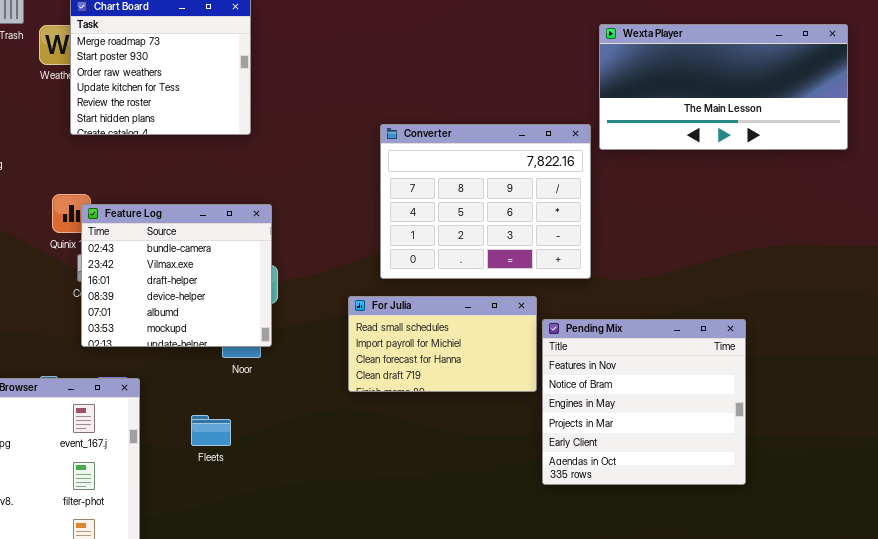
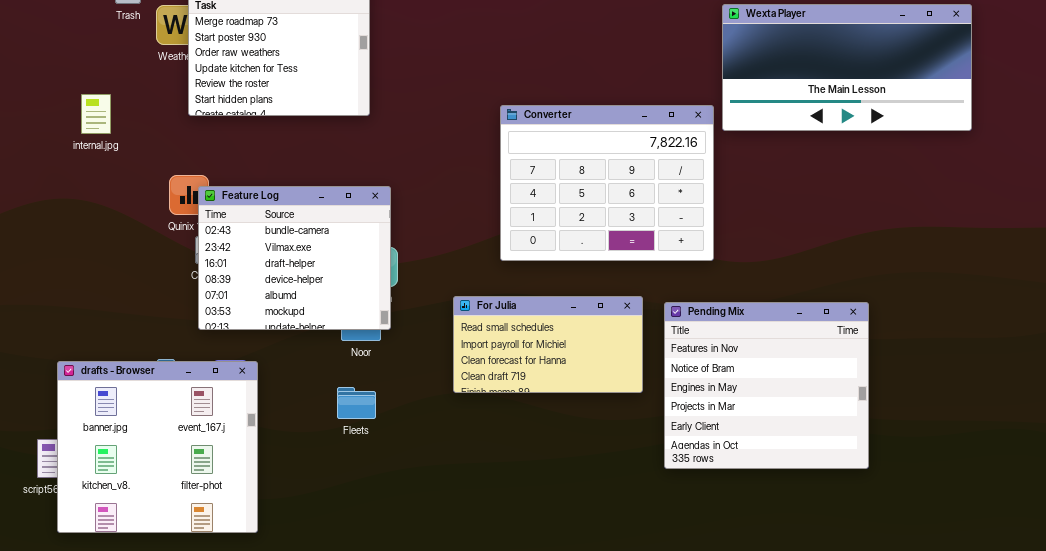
For Julia: [348,296,537,392] -> [453,296,643,393], moved
Fleets: [191,415,231,446] -> [337,387,376,419], moved

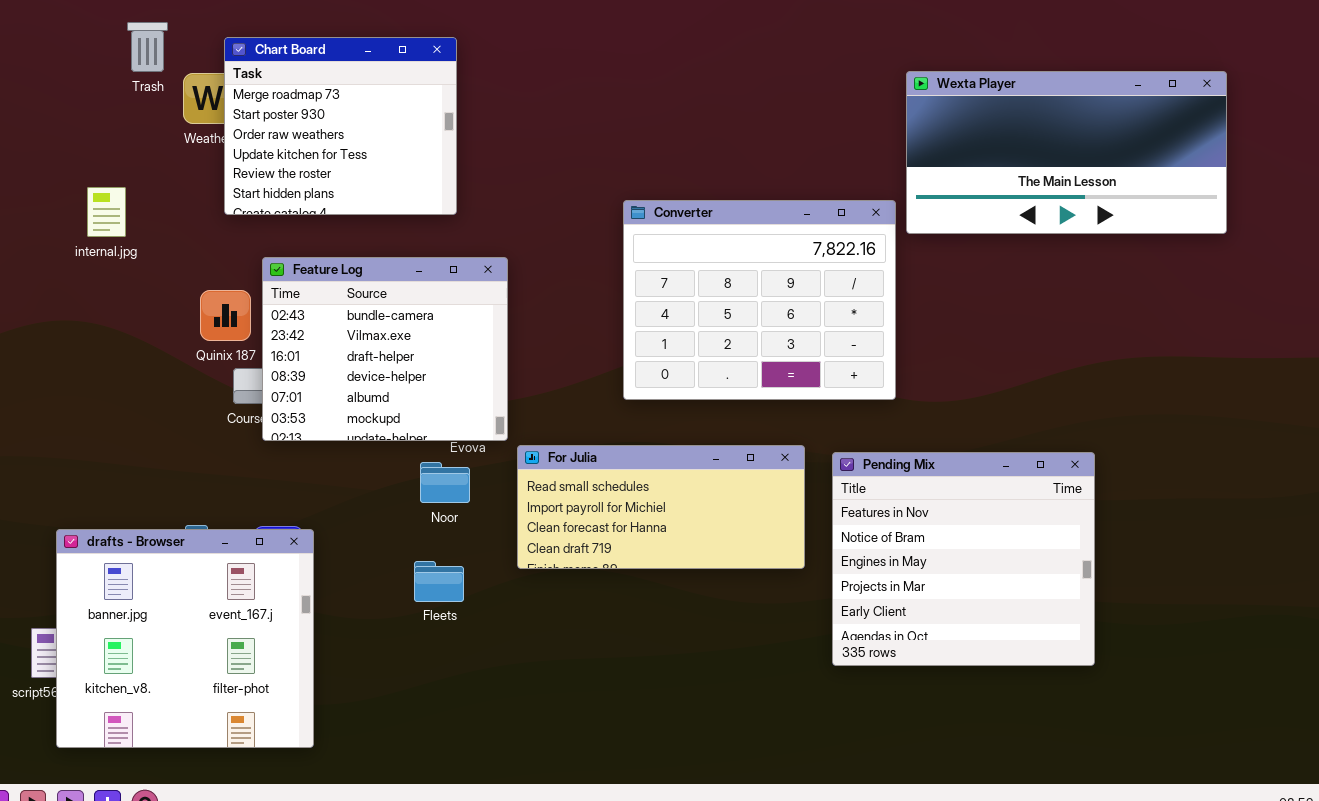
Feature Log: [198,186,391,330] -> [262,257,508,441], moved
For Julia: [453,296,643,393] -> [517,445,805,569], resized

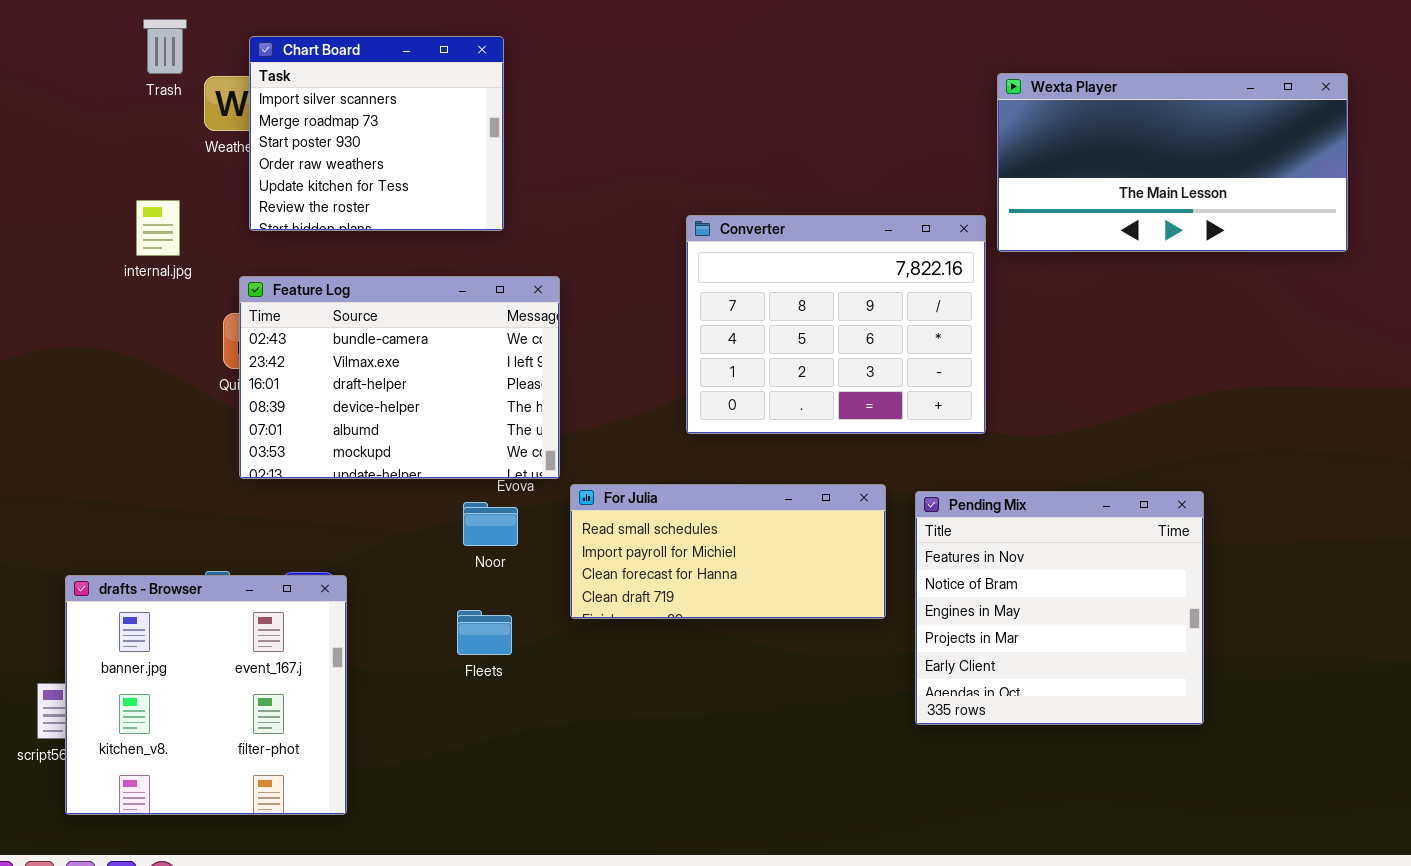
Chart Board: [224,37,457,215] -> [249,36,504,231], scrolled up 1 row
internal.jpg: [87,187,126,237] -> [136,200,180,256], moved
Feature Log: [262,257,508,441] -> [239,276,560,479], resized

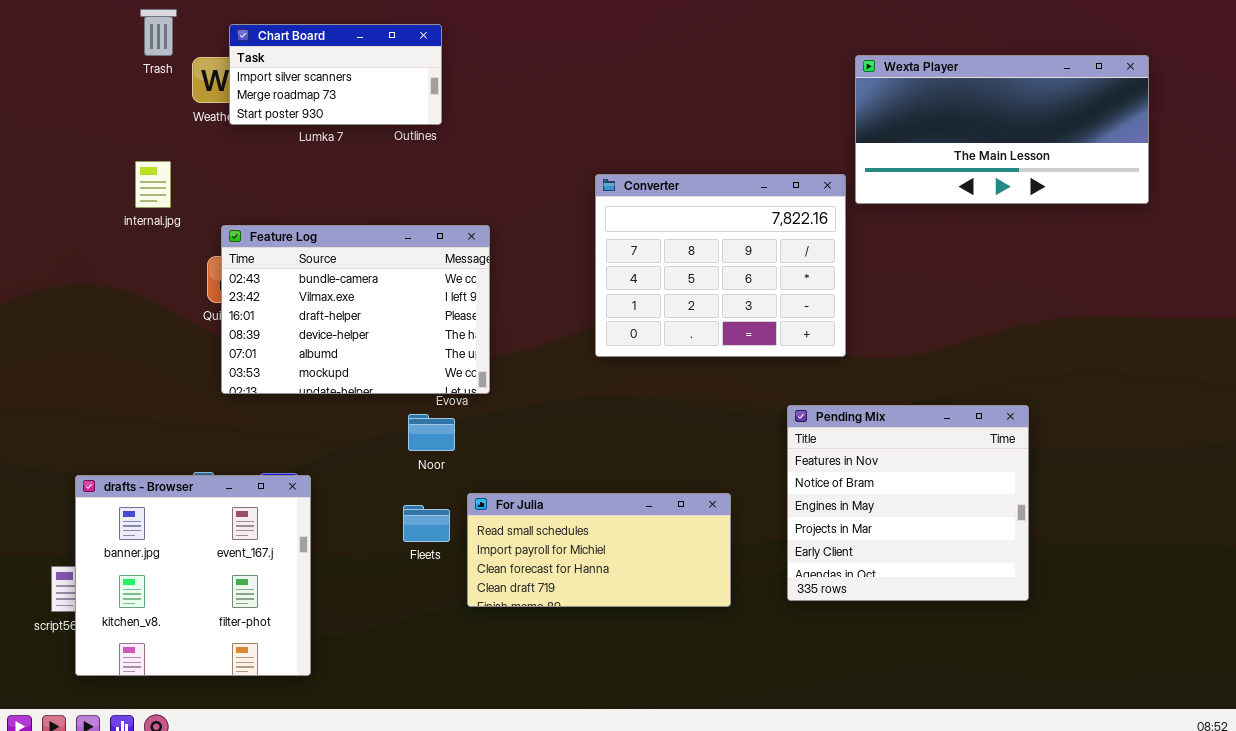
Chart Board: [249,36,504,231] -> [229,24,442,125], resized
For Julia: [570,484,886,619] -> [467,493,731,607], moved

